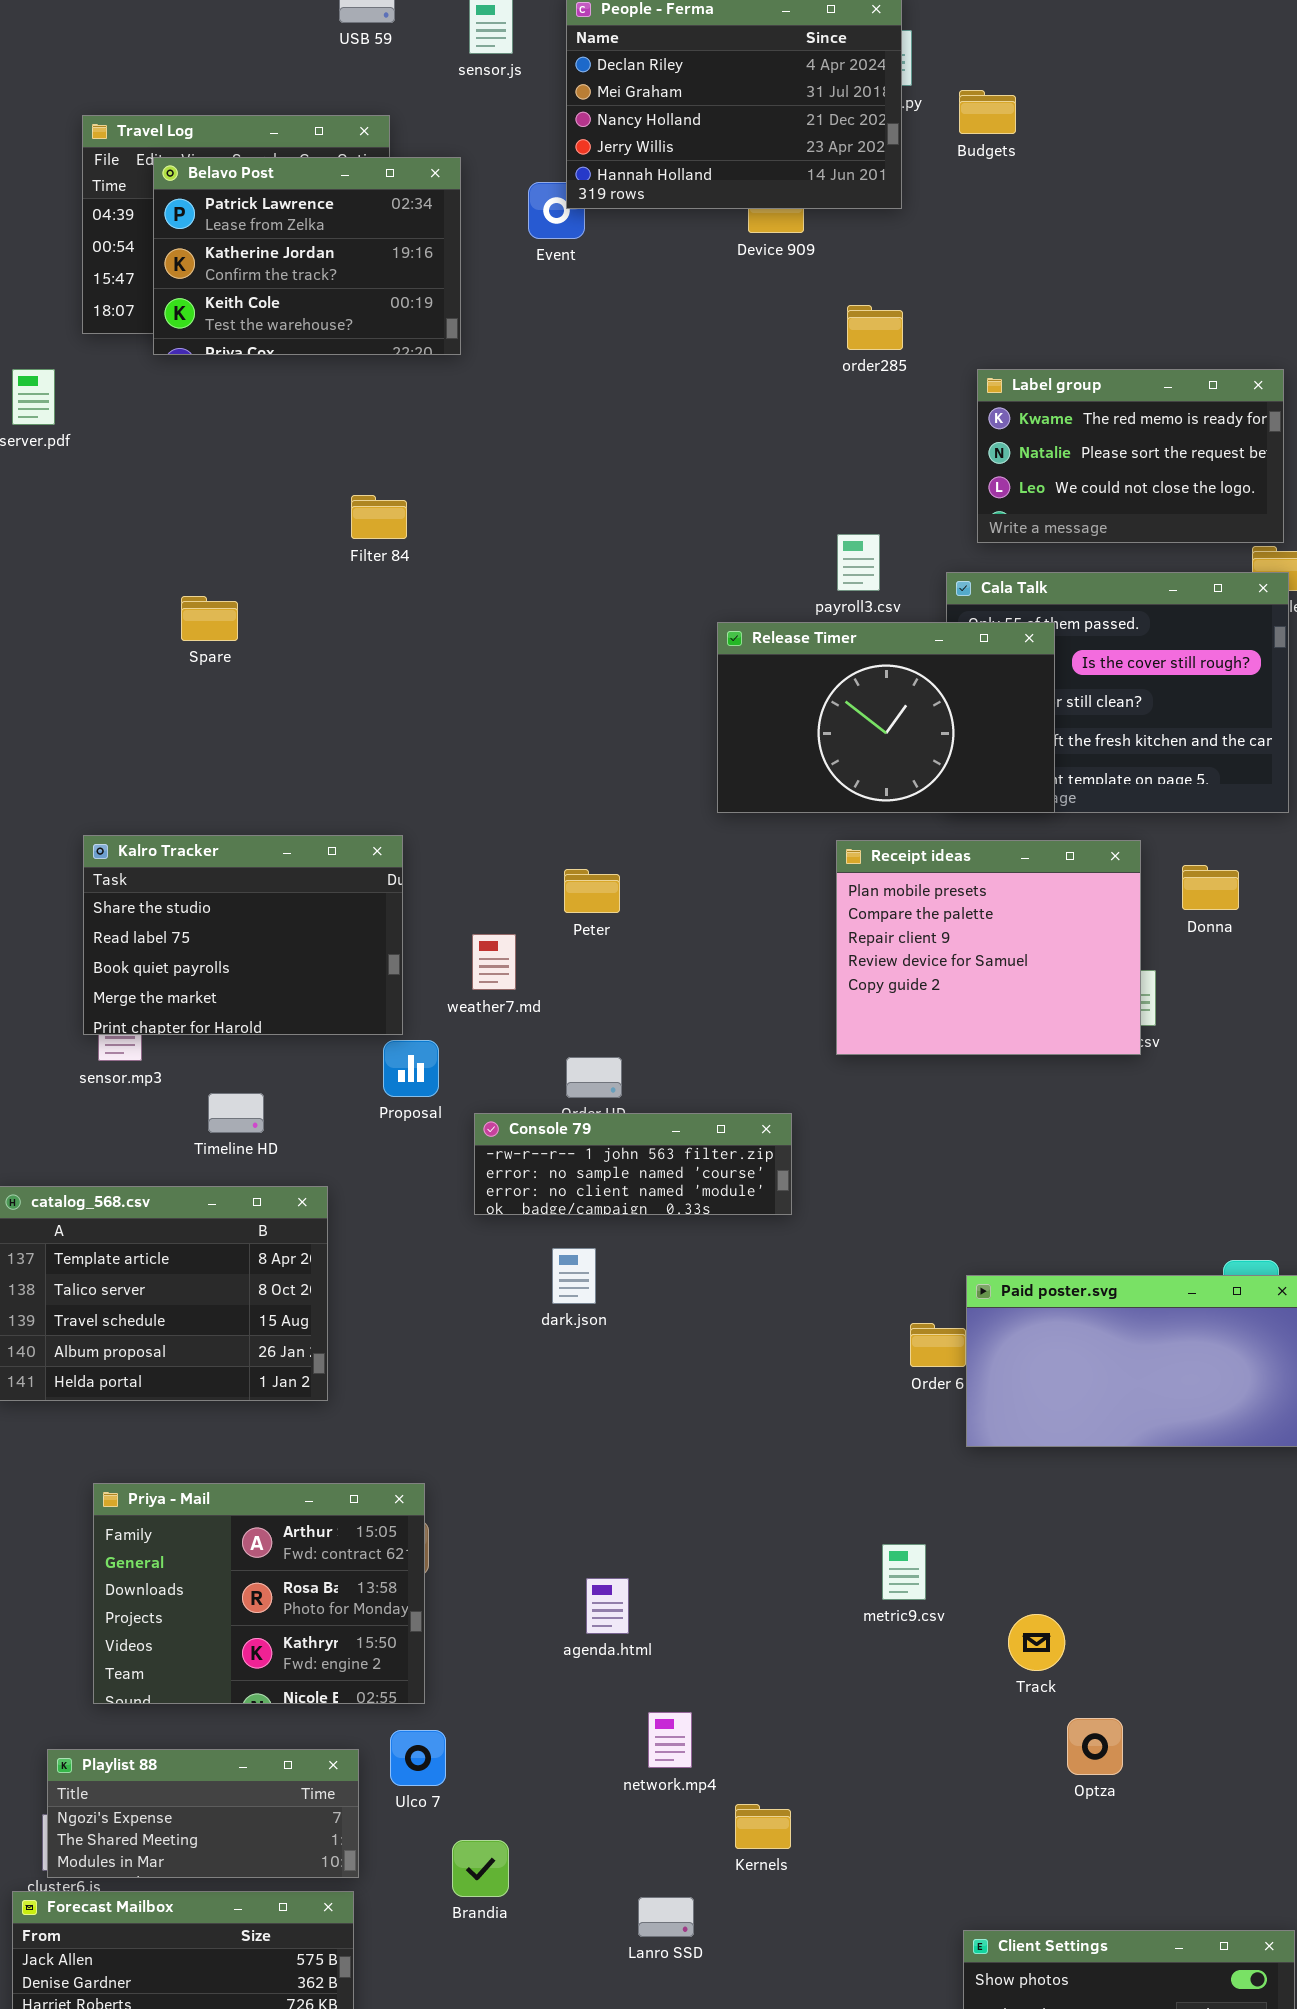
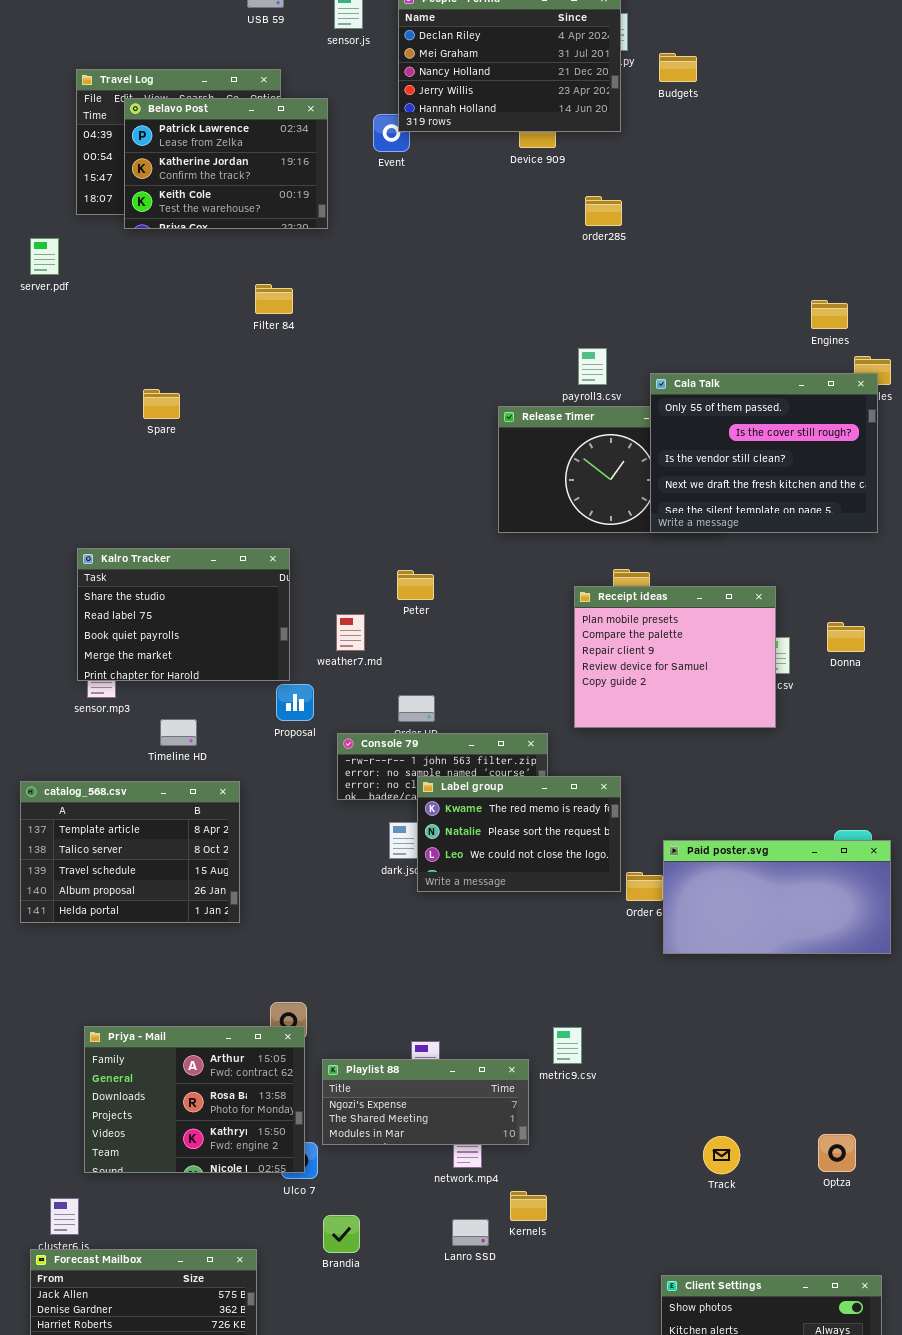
Label group: [977,369,1284,543] -> [417,776,621,892], moved
Filter 84: [351,495,407,539] -> [255,284,293,314], moved
Cala Talk: [946,572,1289,813] -> [650,373,878,533], raised
Receipt ideas: [836,840,1141,1055] -> [574,586,776,728], moved
Donna: [1182,865,1239,910] -> [827,622,865,652], moved
Priya - Mail: [93,1483,425,1704] -> [84,1026,305,1173], moved
metric9.csv: [882,1544,926,1600] -> [553,1027,582,1064], moved
Track: [1008,1614,1065,1671] -> [703,1136,740,1174], moved
Optza: [1067,1718,1123,1775] -> [818,1134,856,1172], moved
Playlist 88: [47,1749,359,1878] -> [322,1059,529,1145], moved
Lanro SSD: [638,1897,694,1937] -> [452,1219,489,1246], moved

